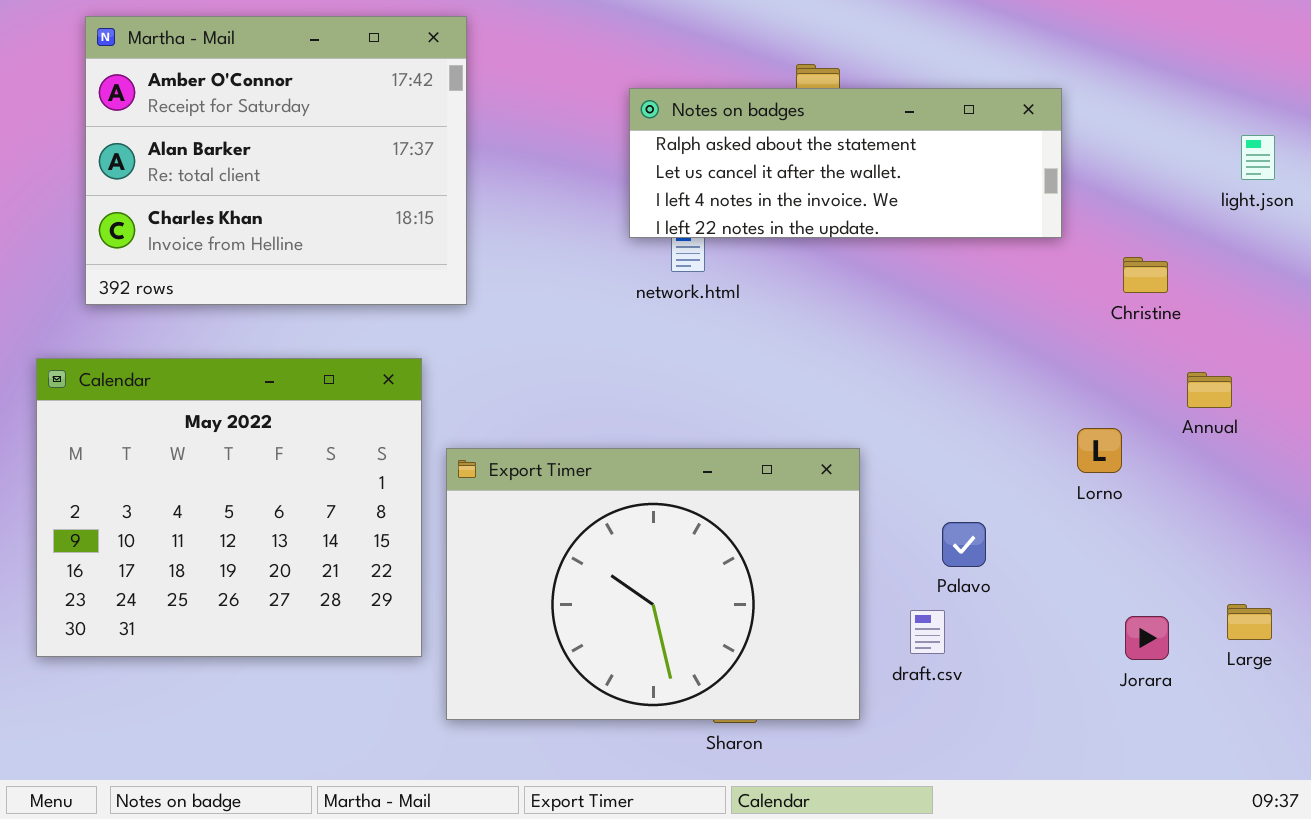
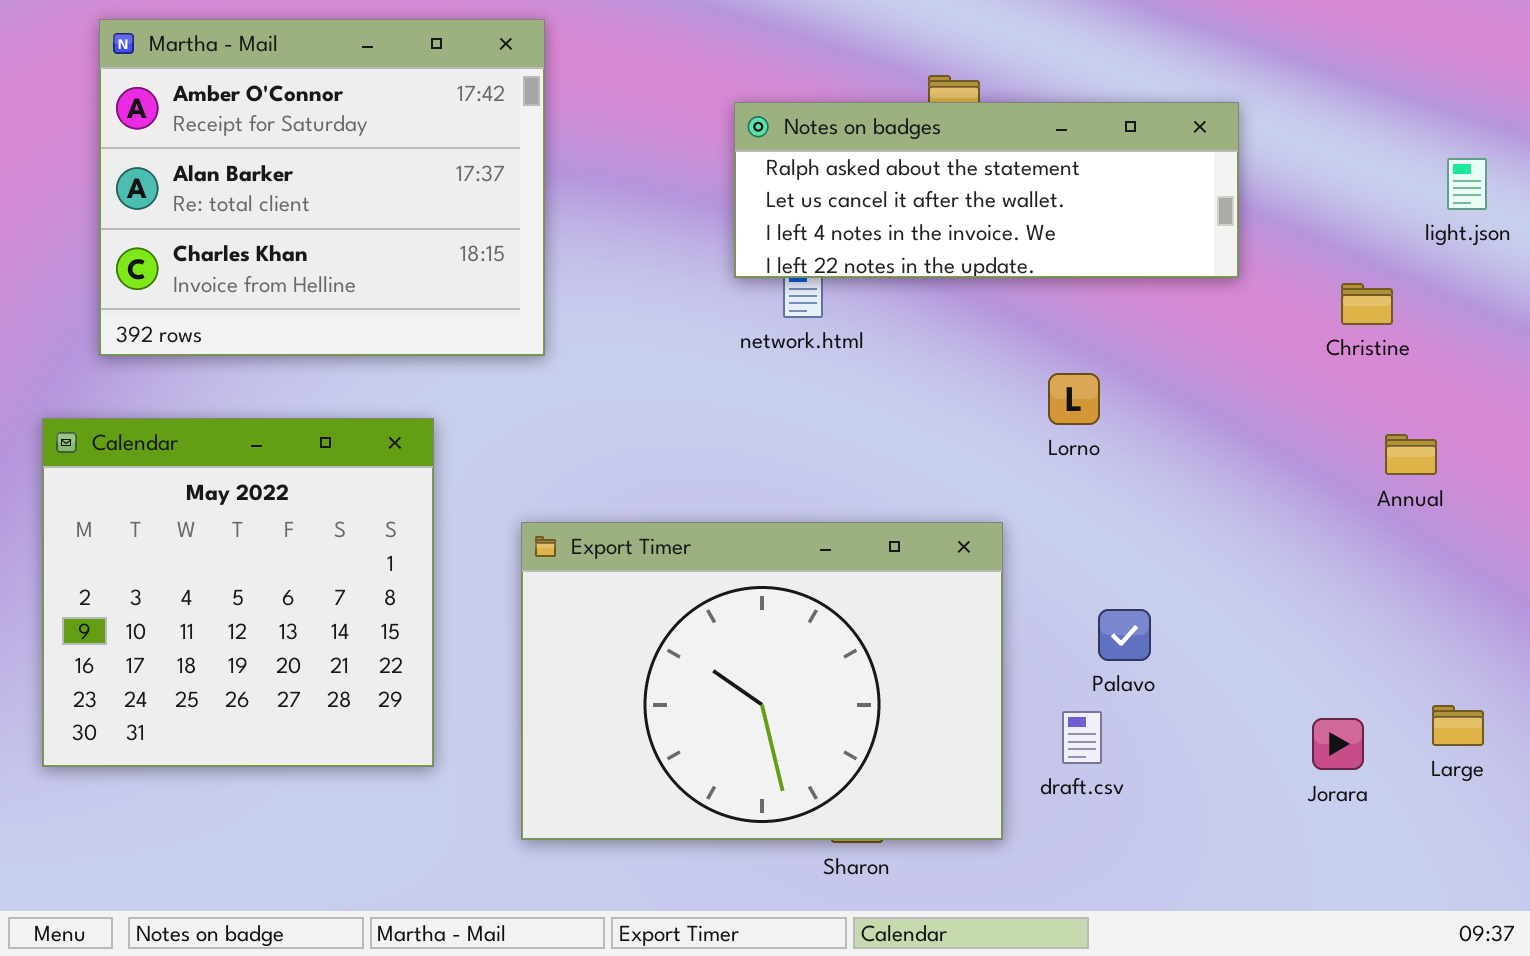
Christine: [1123,257,1168,293] -> [1341,283,1393,325], moved
Calendar: [36,358,422,657] -> [42,418,434,767], resized
Lorno: [1077,428,1122,473] -> [1048,373,1100,425], moved

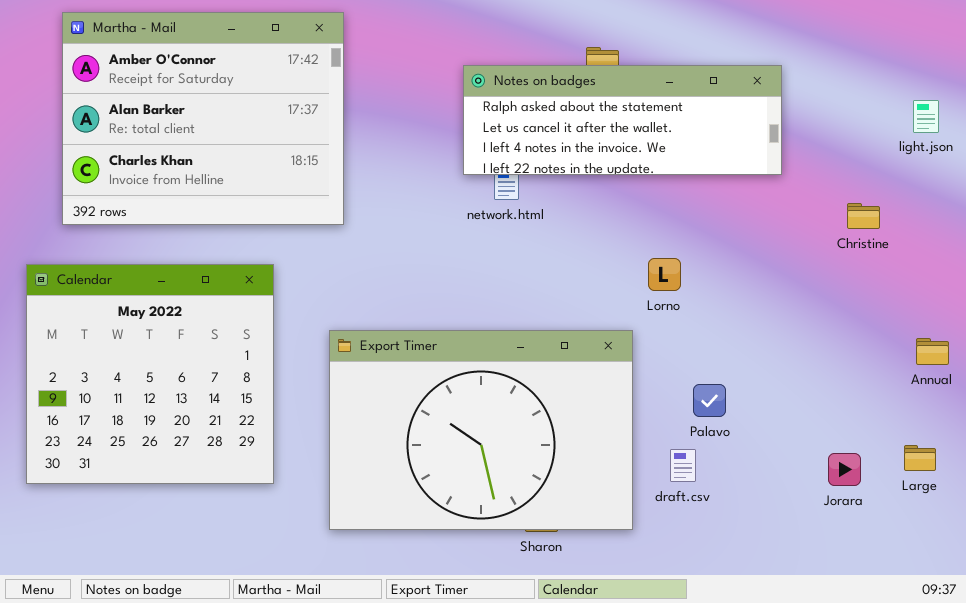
Christine: [1341,283,1393,325] -> [847,203,880,229], moved
Lorno: [1048,373,1100,425] -> [648,258,681,291], moved
Annual: [1385,434,1437,475] -> [916,338,949,365], moved

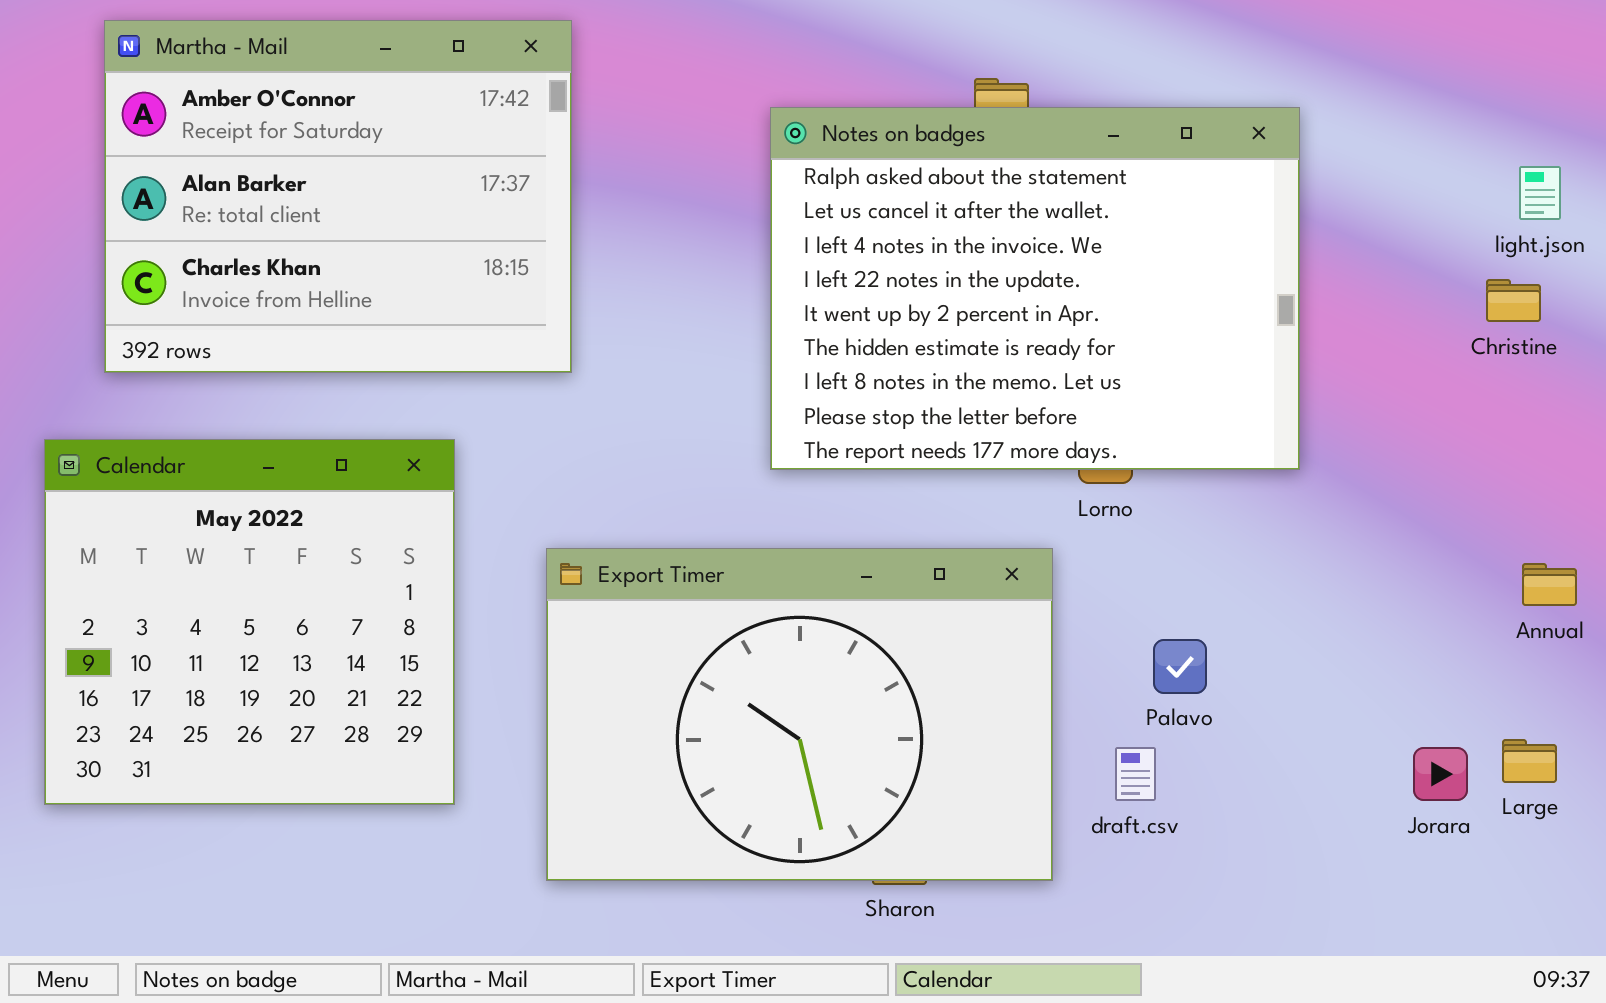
Notes on badges: [463,65,782,175] -> [770,107,1300,470], resized
Christine: [847,203,880,229] -> [1486,279,1541,322], moved
Jorara: [828,453,861,486] -> [1413,747,1468,801], moved

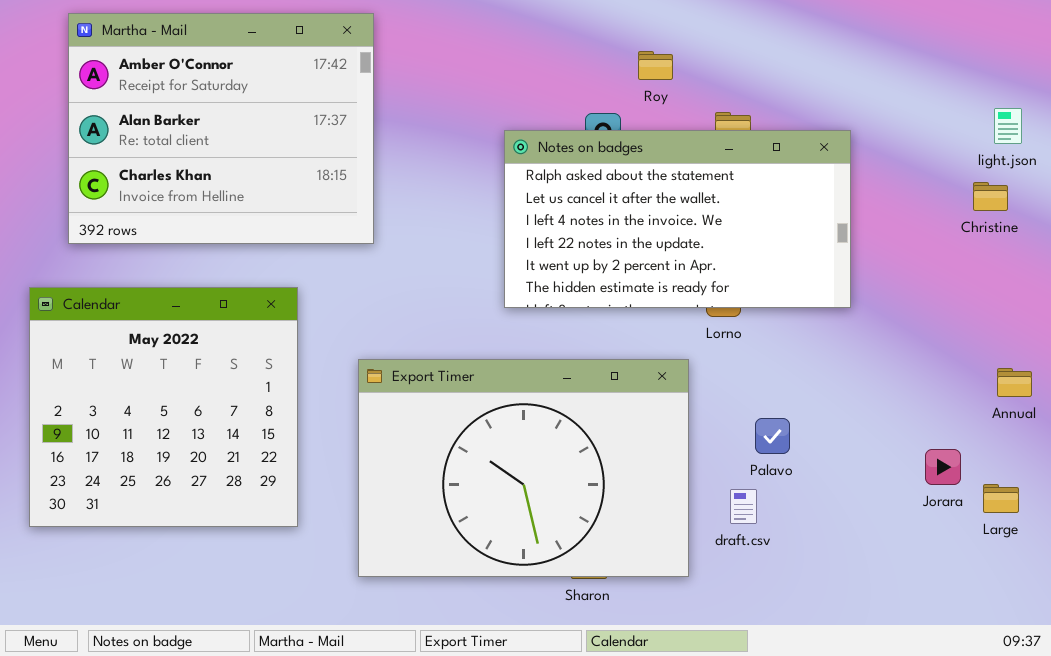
Notes on badges: [770,107,1300,470] -> [504,130,851,308], resized
Jorara: [1413,747,1468,801] -> [925,449,961,485], moved

